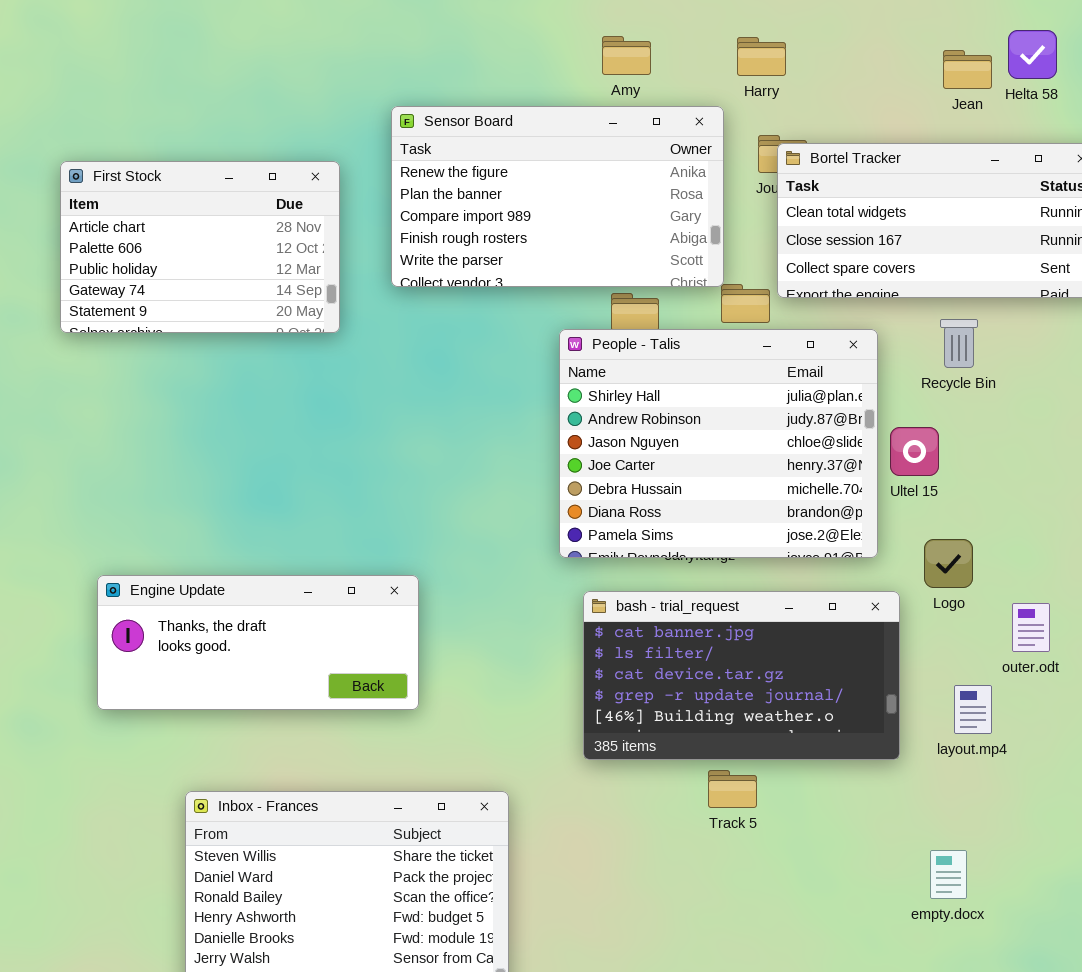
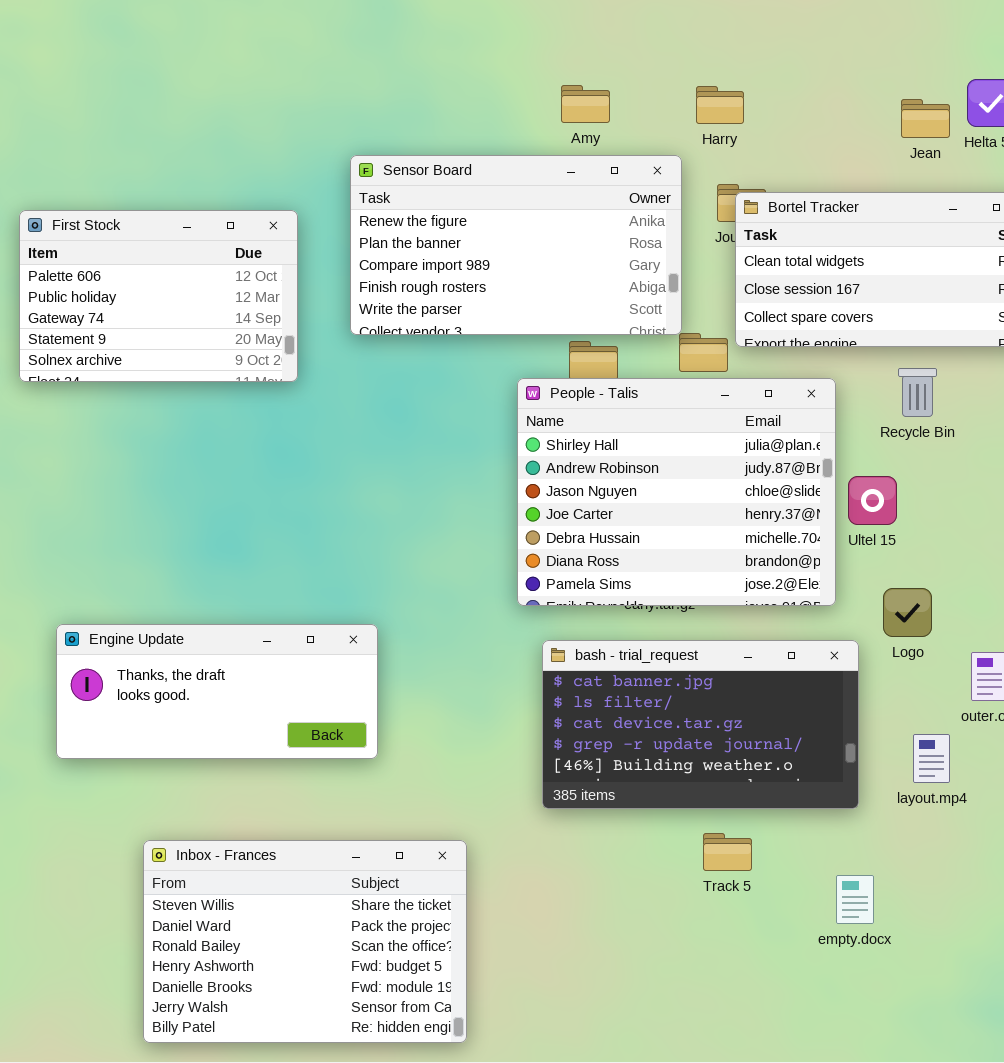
First Stock: [60,161,340,333] -> [19,210,298,382], scrolled down 1 row
Track 5: [708,770,757,808] -> [703,833,752,871], moved
empty.docx: [930,850,967,899] -> [836,875,874,924], moved

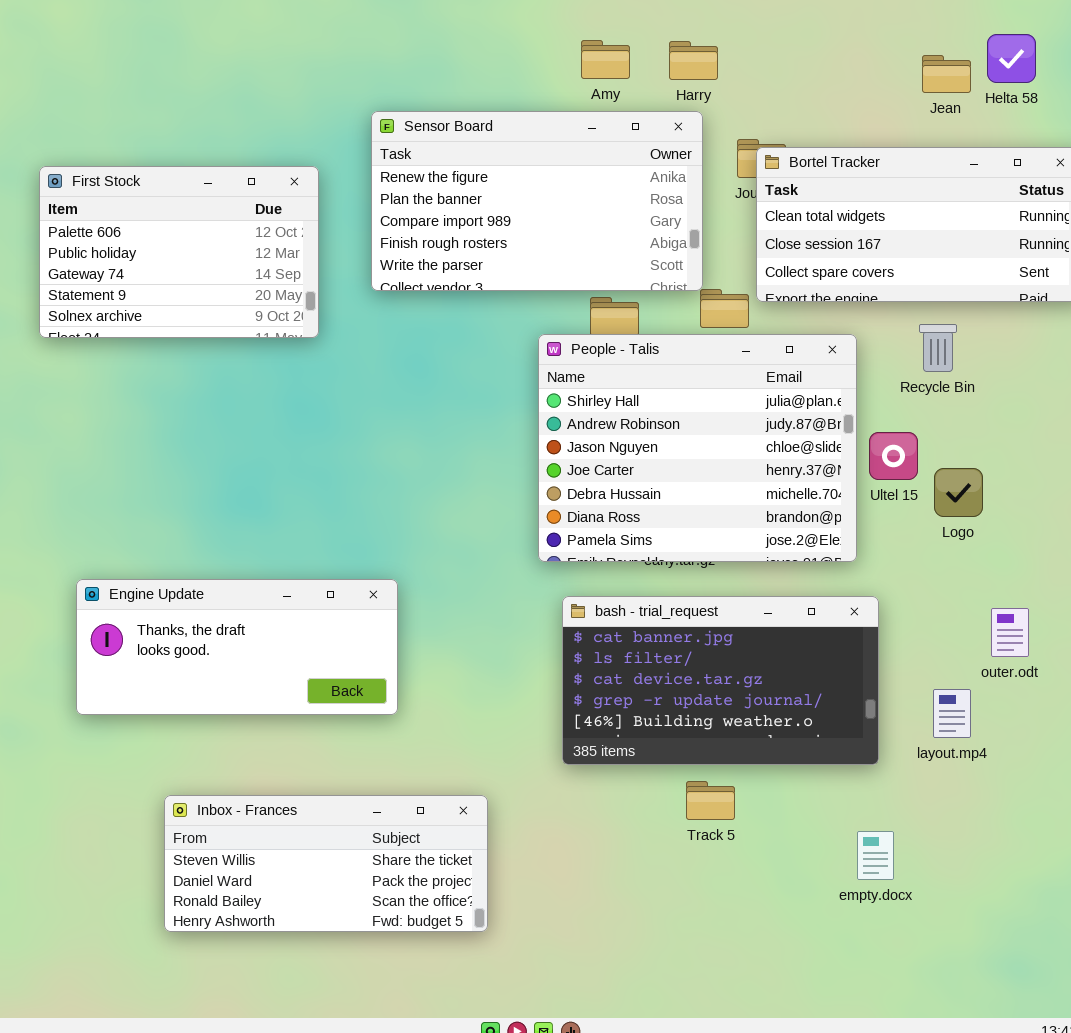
Harry: [696,86,744,124] -> [669,41,718,80], moved
Logo: [883,588,932,637] -> [934,468,983,517], moved
Track 5: [703,833,752,871] -> [686,781,735,820], moved
Inbox - Frances: [143,840,467,1043] -> [164,795,488,932], resized

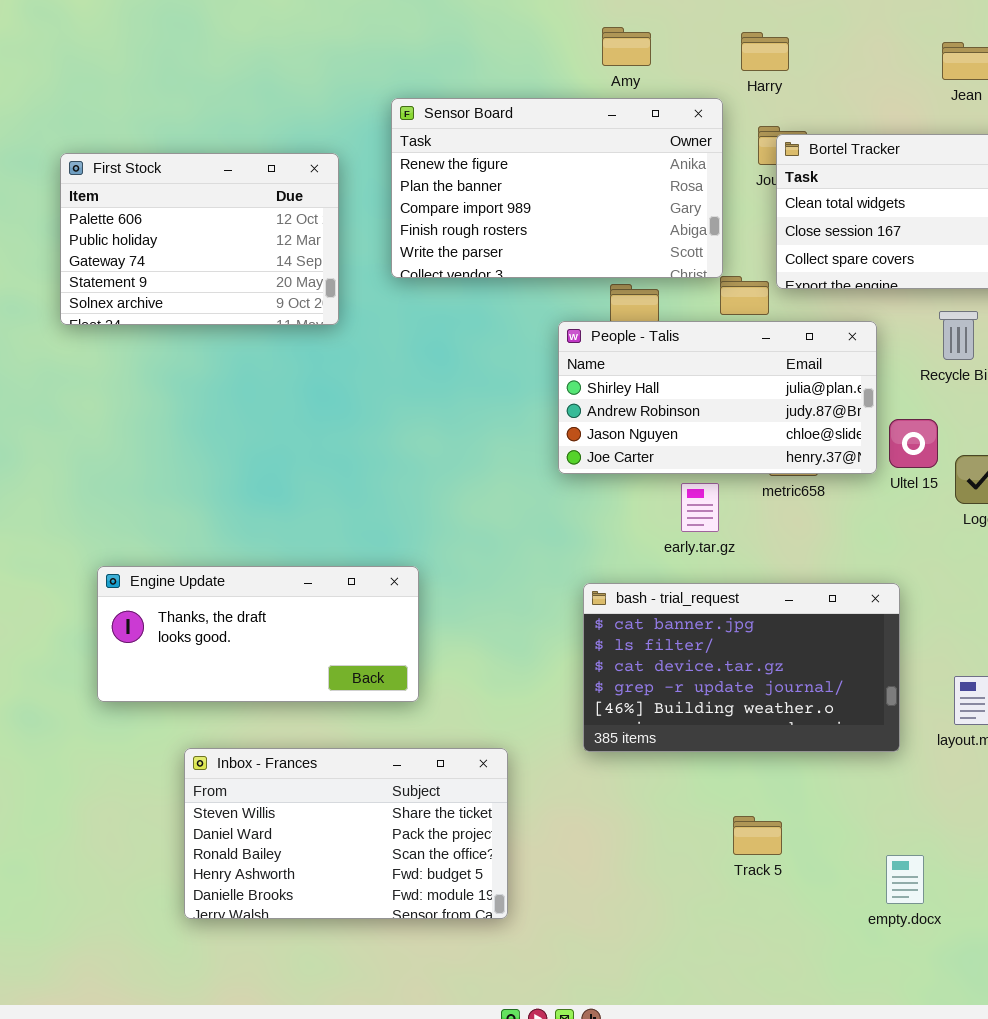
Harry: [669,41,718,80] -> [741,32,789,71], moved
People - Talis: [538,334,857,562] -> [558,321,877,474], resized
Track 5: [686,781,735,820] -> [733,816,782,855], moved
Inbox - Frances: [164,795,488,932] -> [184,748,508,919], resized
empty.docx: [857,831,894,880] -> [886,855,924,904], moved

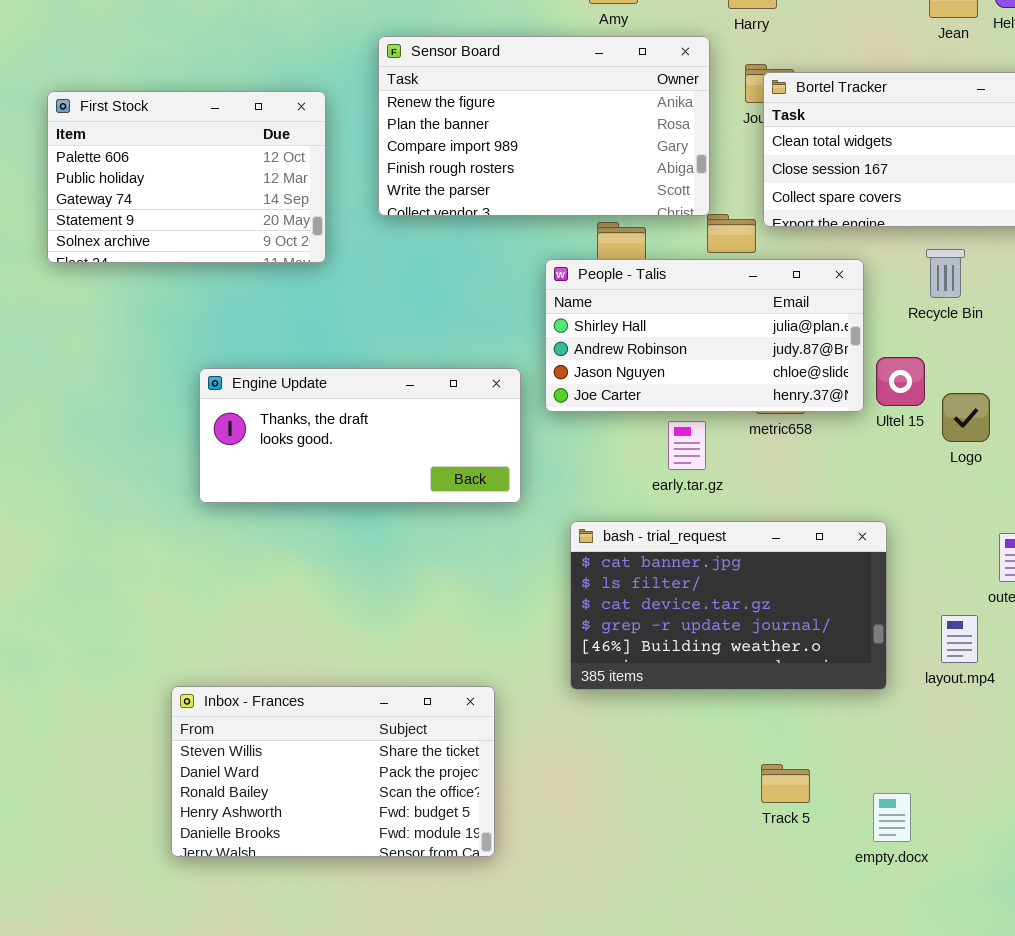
Engine Update: [97,566,419,702] -> [199,368,521,503], moved
Track 5: [733,816,782,855] -> [761,764,810,803], moved

